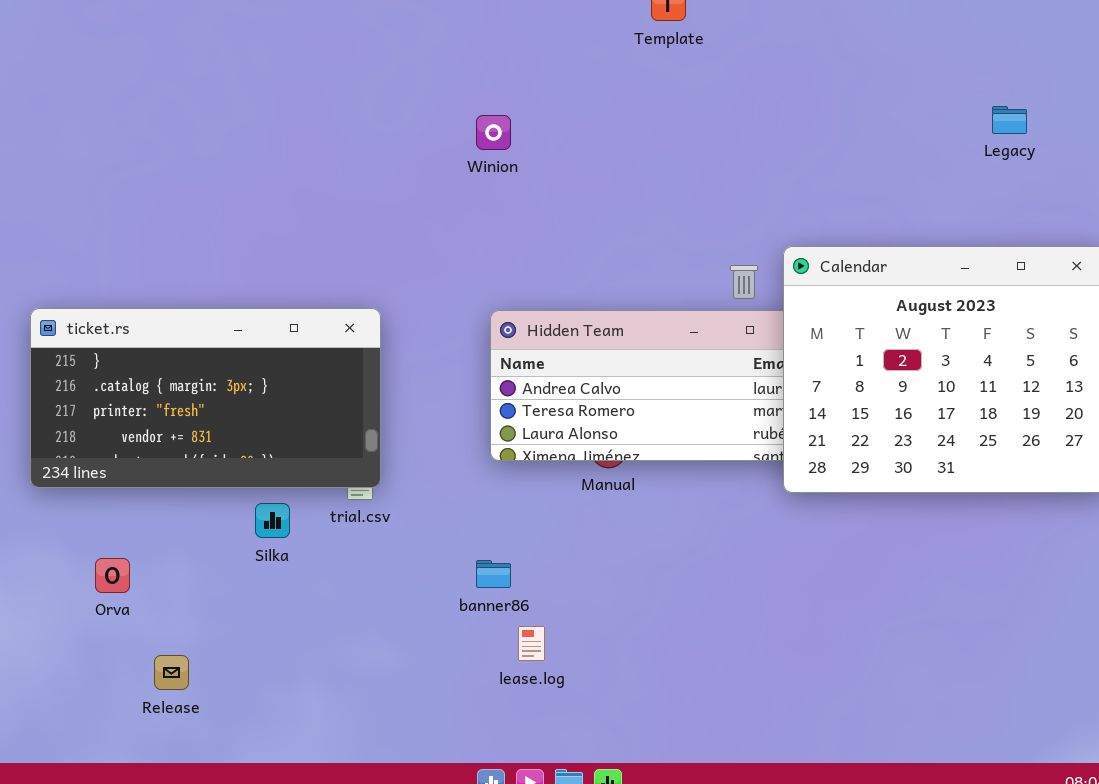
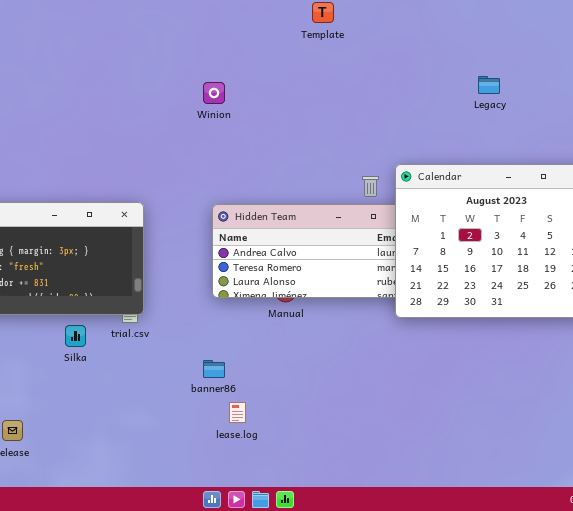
Legacy: [992,106,1027,134] -> [478,76,500,94], moved

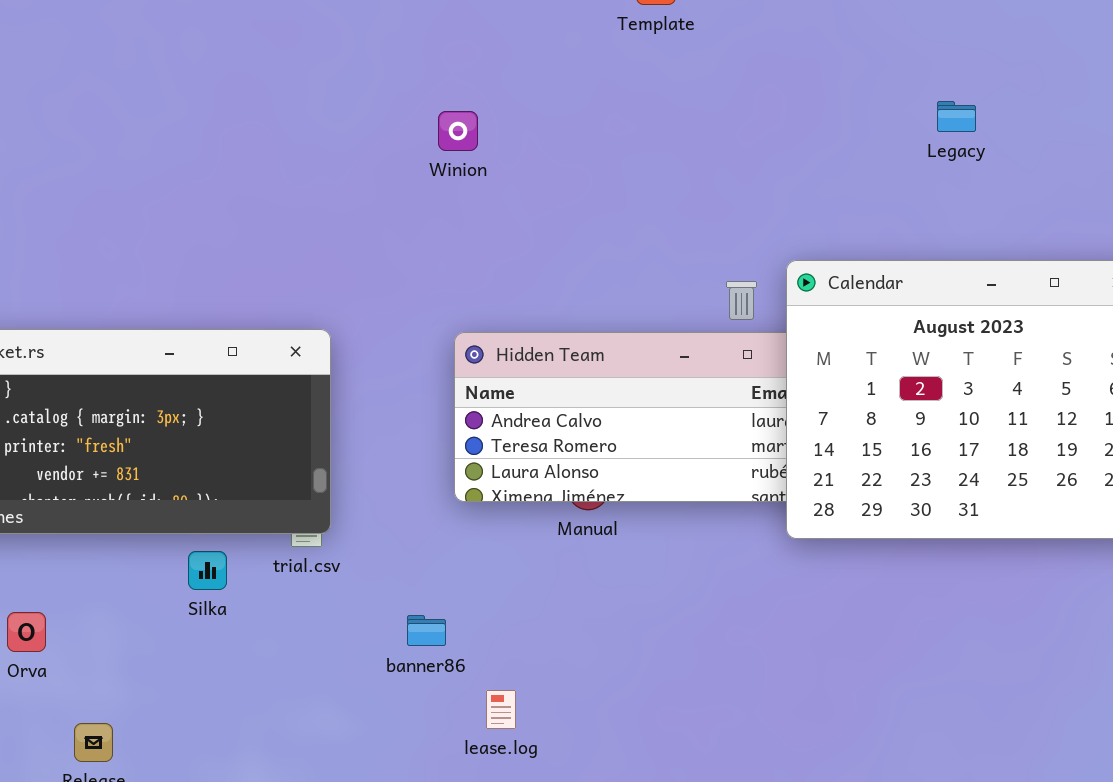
banner86: [203,360,225,378] -> [407,615,446,646], moved

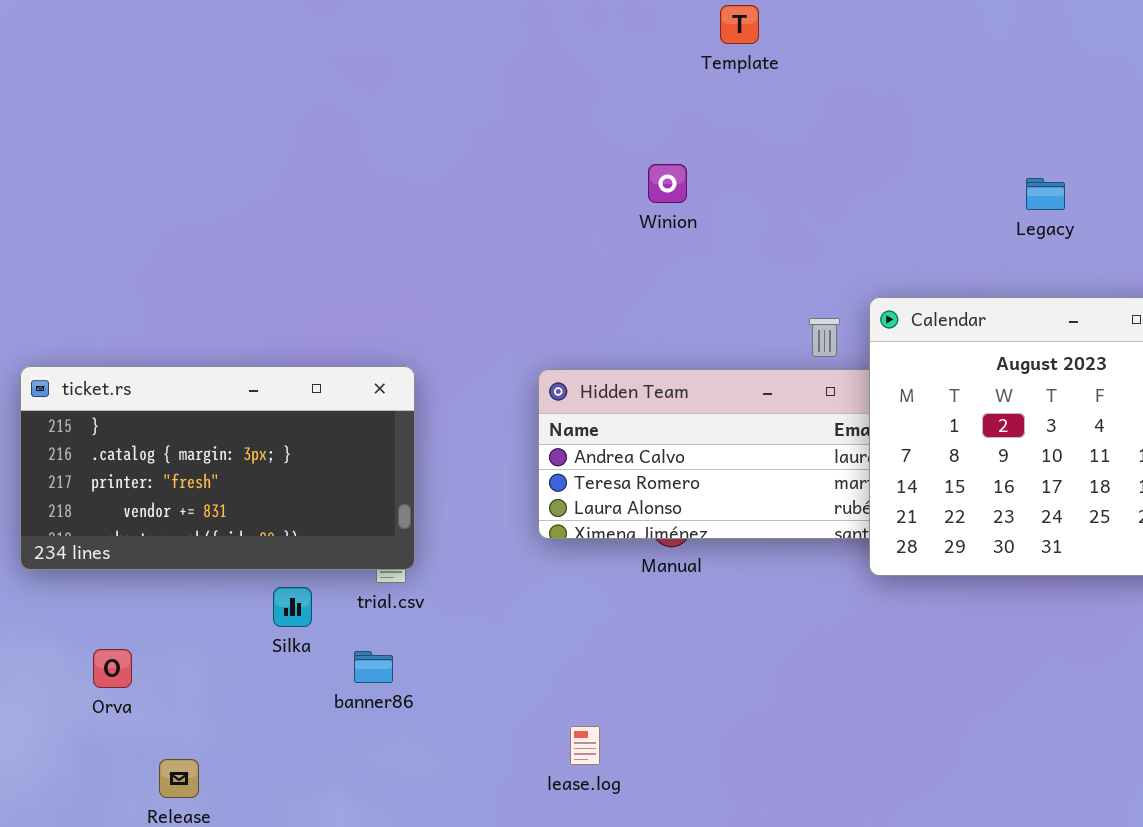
Legacy: [937,101,976,132] -> [1026,178,1065,210], moved
Winion: [438,111,478,151] -> [648,164,687,203], moved
banner86: [407,615,446,646] -> [354,651,393,683], moved

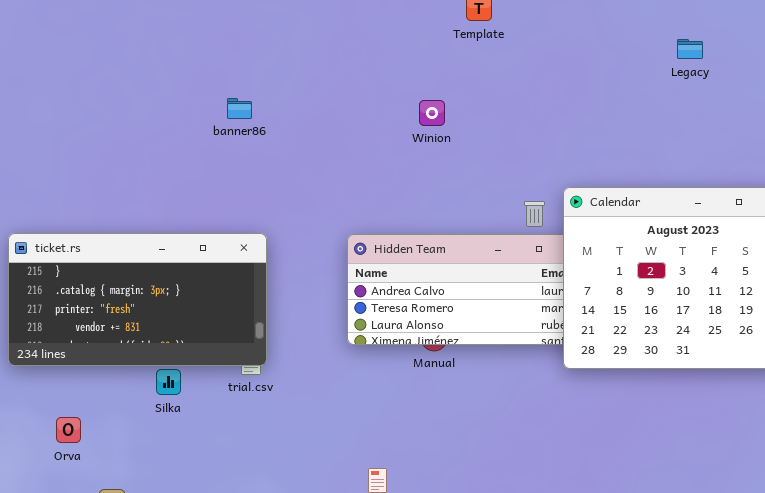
Legacy: [1026,178,1065,210] -> [677,39,703,59], moved
Silka: [273,587,312,627] -> [156,369,181,395], moved
banner86: [354,651,393,683] -> [227,98,252,119], moved

